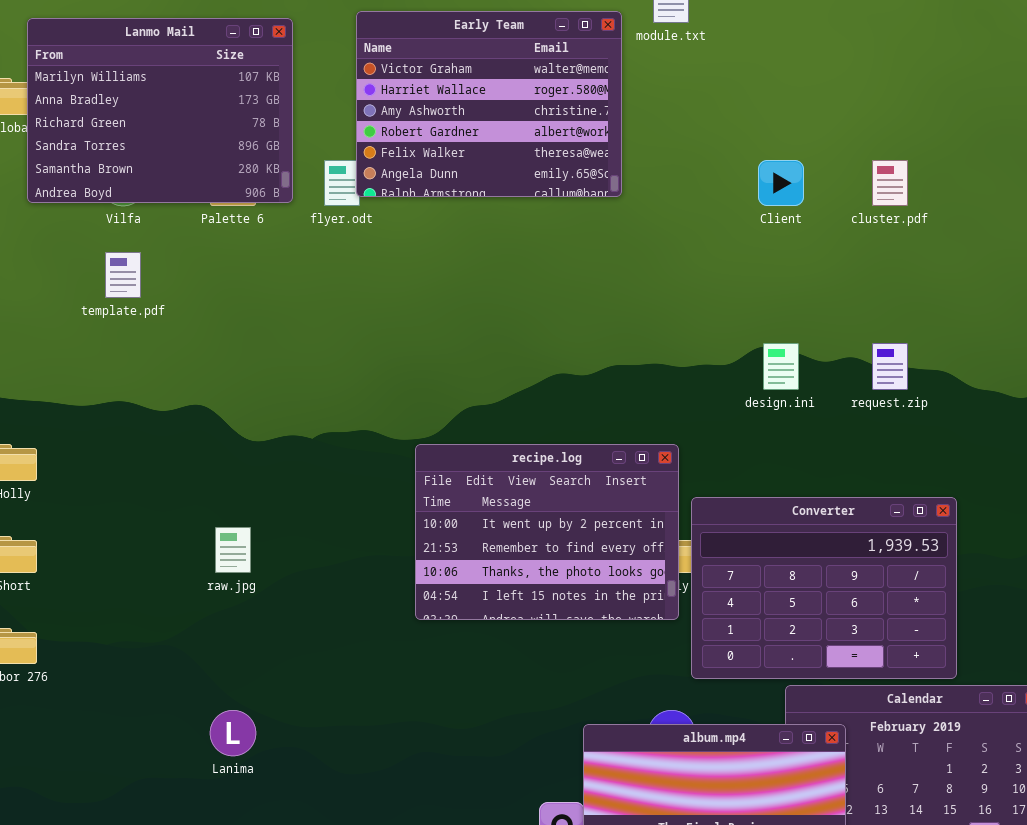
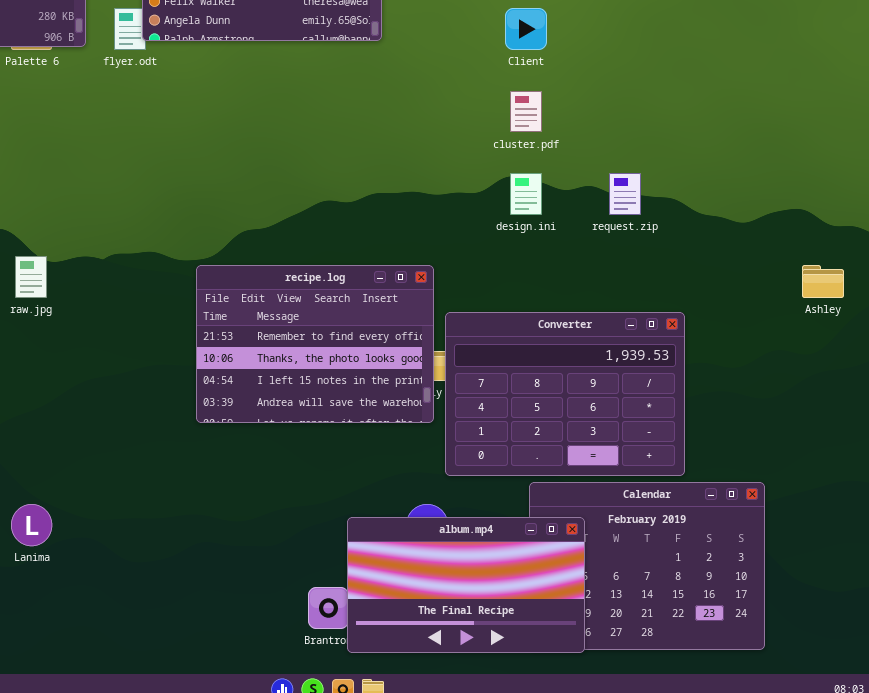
cluster.pdf: [872,160,908,206] -> [510,91,542,132], moved
recipe.log: [415,444,679,620] -> [196,265,434,423], scrolled down 1 row
raw.jpg: [215,527,251,573] -> [15,256,47,298], moved

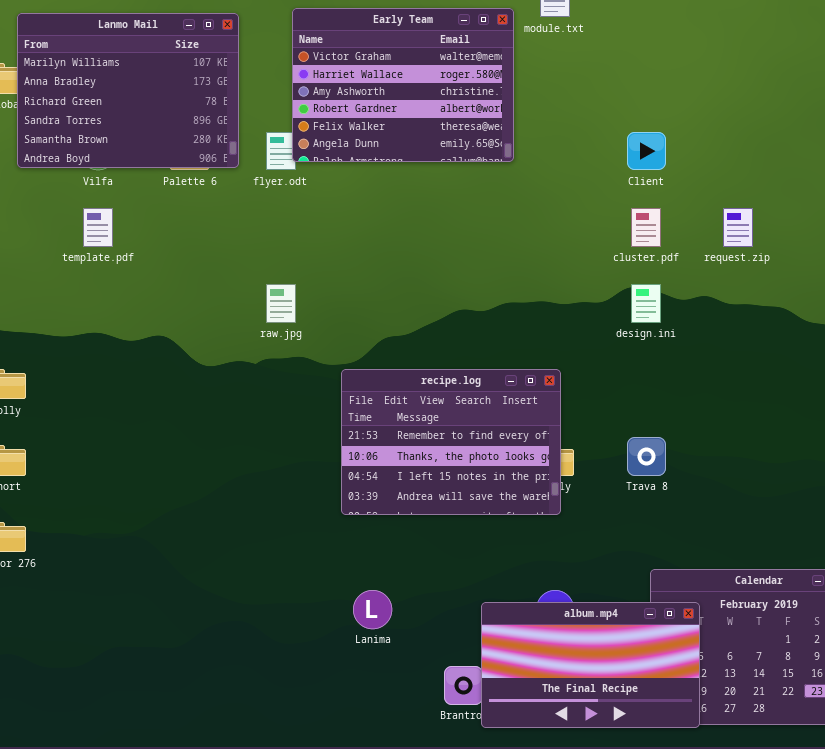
request.zip: [609,173,641,215] -> [723,208,753,247], moved
raw.jpg: [15,256,47,298] -> [266,284,296,323], moved
Converter: [445,312,685,476] -> none, closed
Lanima: [11,504,52,546] -> [353,590,392,629], moved

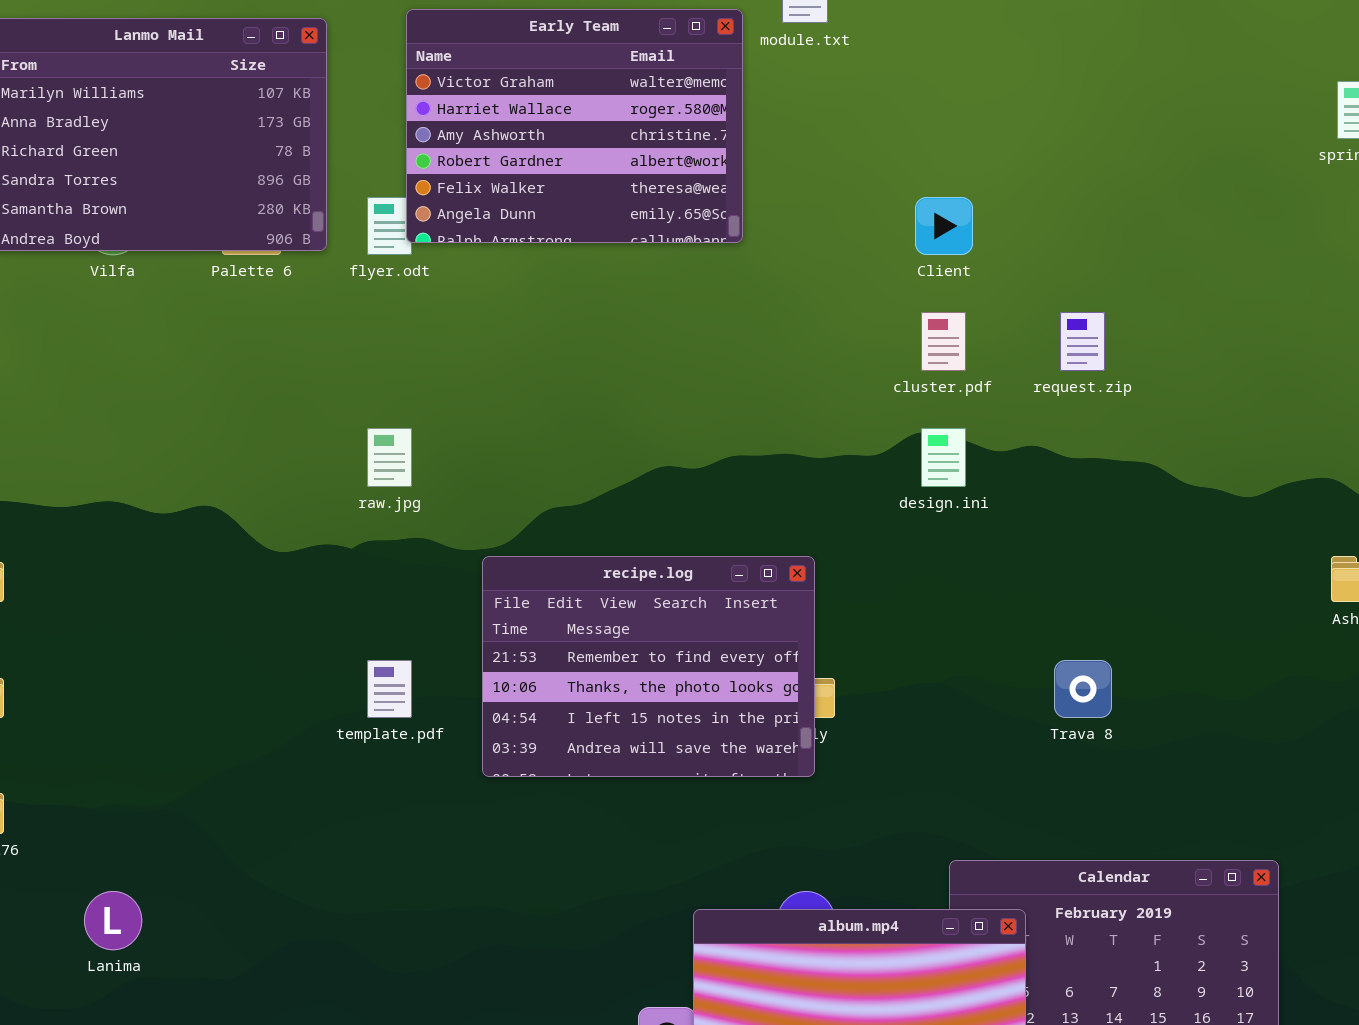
template.pdf: [83,208,113,247] -> [367,660,412,718], moved
Trava 8: [627,437,666,476] -> [1054,660,1112,718], moved
Lanima: [353,590,392,629] -> [84,891,142,950], moved

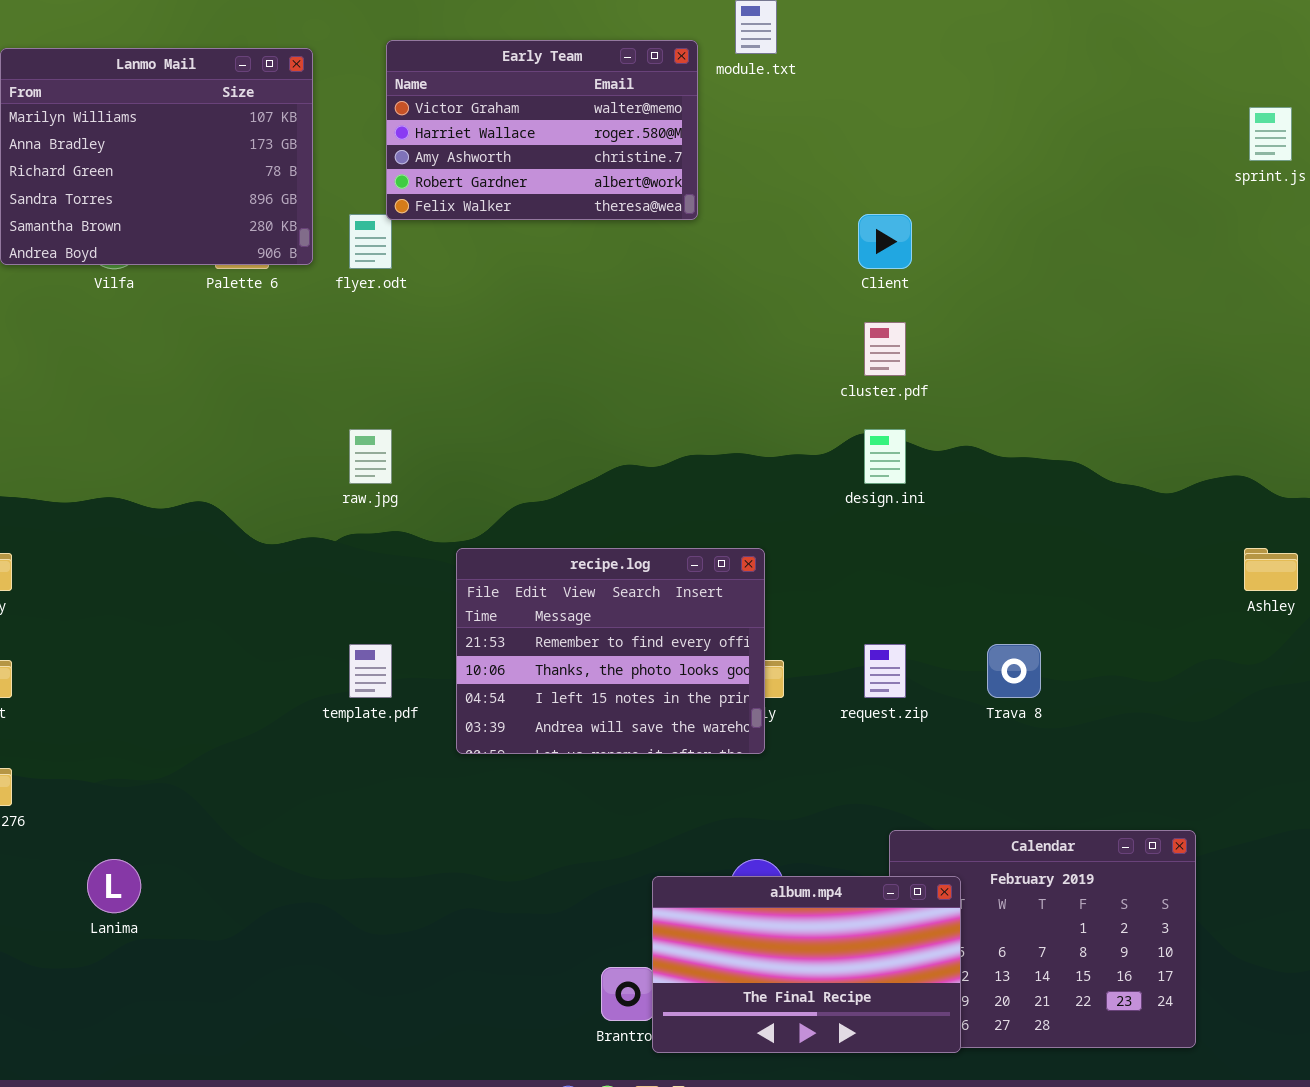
Early Team: [406,9,743,243] -> [386,40,698,220], resized
request.zip: [1060,312,1105,371] -> [864,644,906,698], moved

